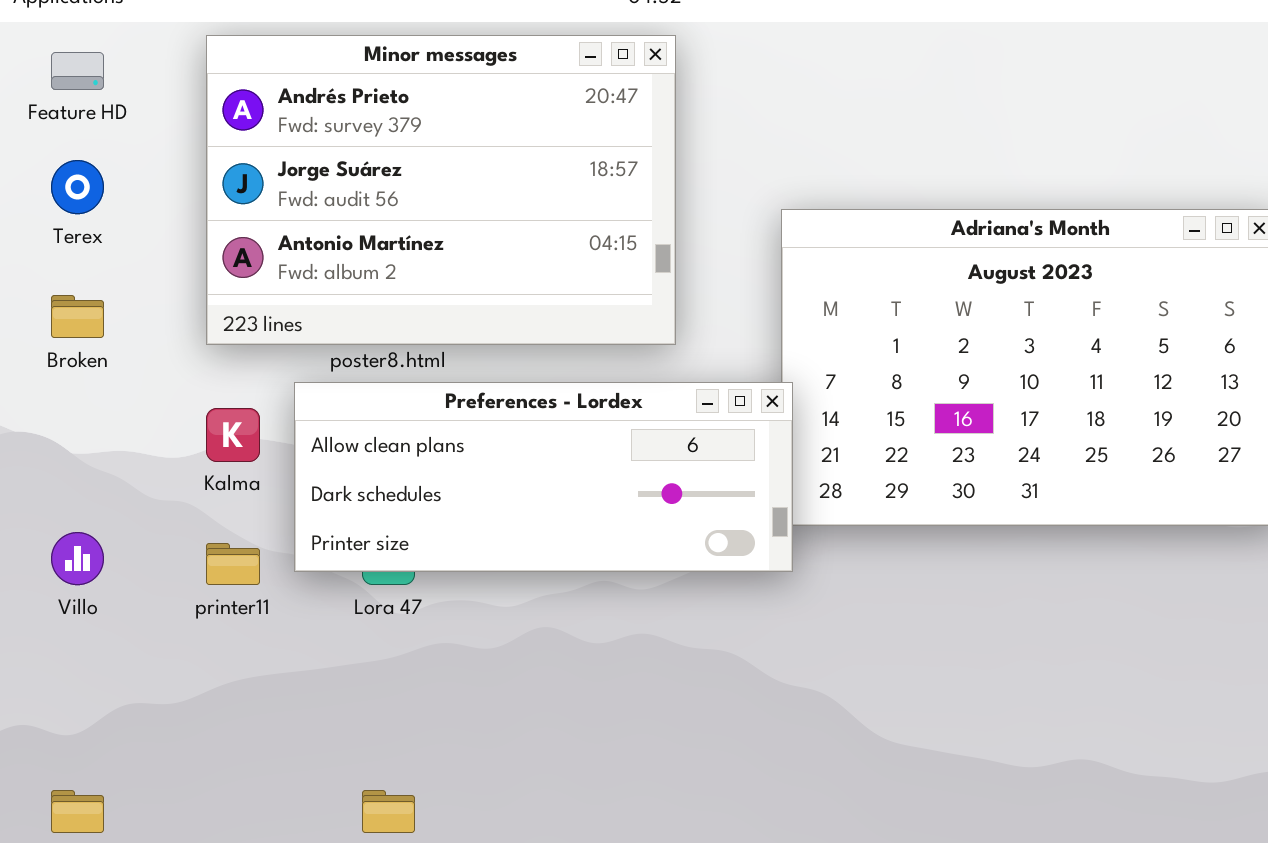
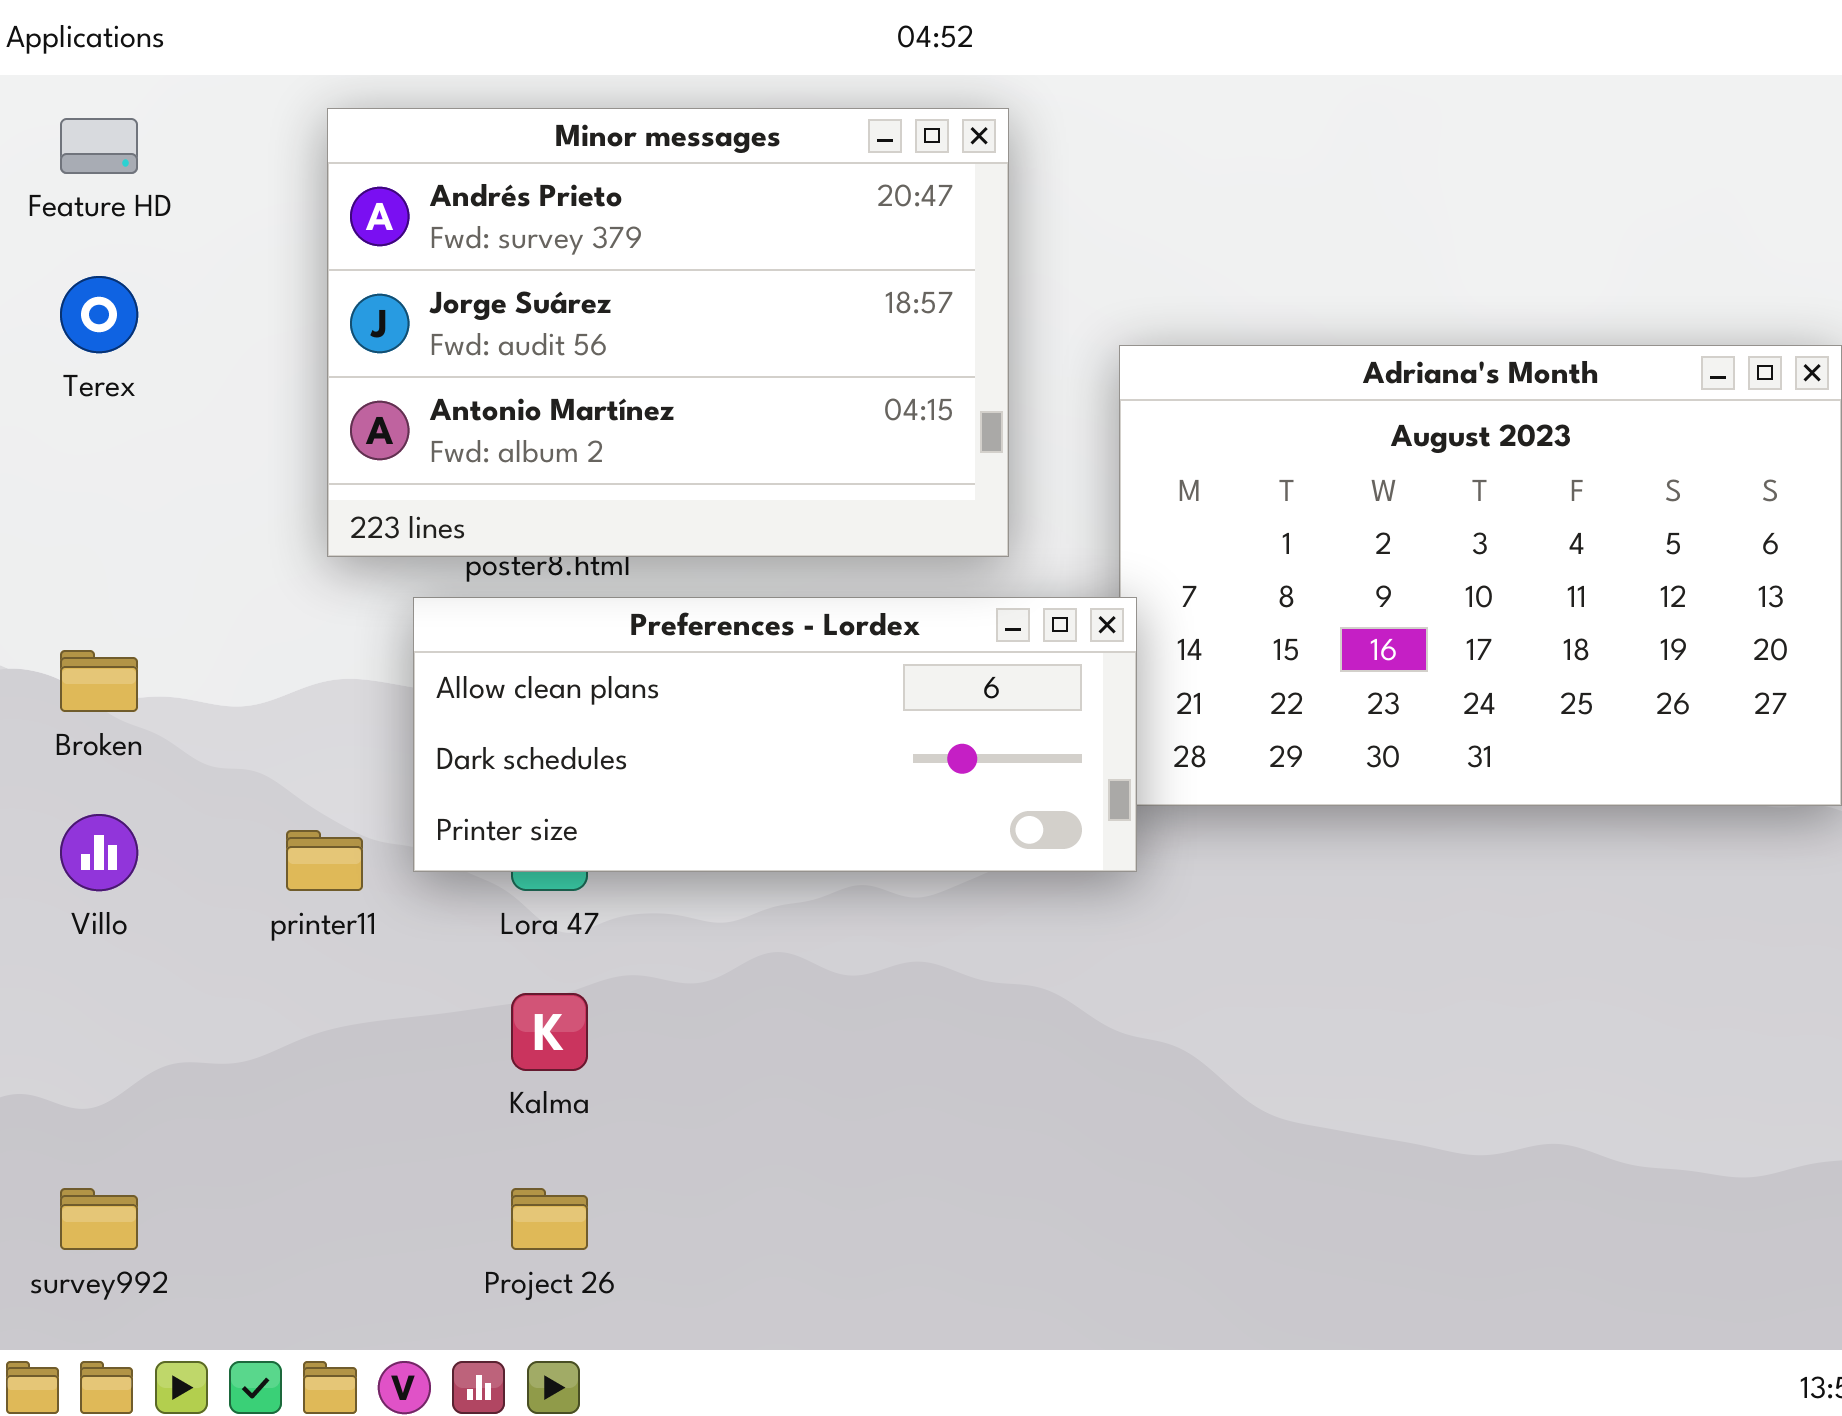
Minor messages: [206,35,676,345] -> [327,108,1009,557], moved
Broken: [51,295,104,338] -> [60,650,138,712], moved
Kalma: [206,408,260,462] -> [511,993,588,1071], moved

